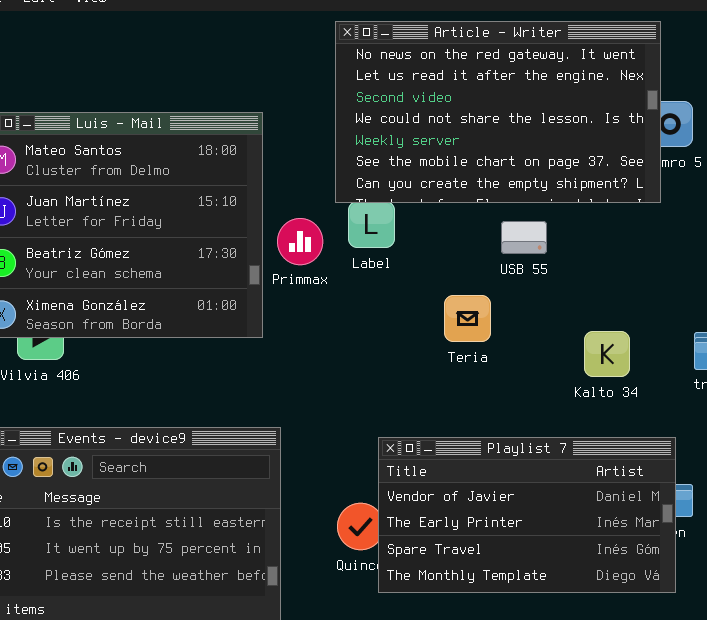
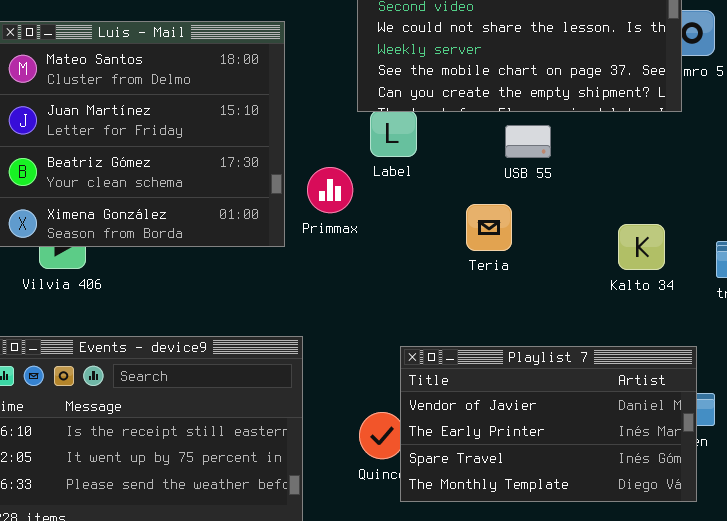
Primmax: [277,218,323,265] -> [307,167,353,213], moved
USB 55: [501,221,547,254] -> [505,125,551,158], moved
Kalto 34: [584,331,630,377] -> [618,224,665,270], moved

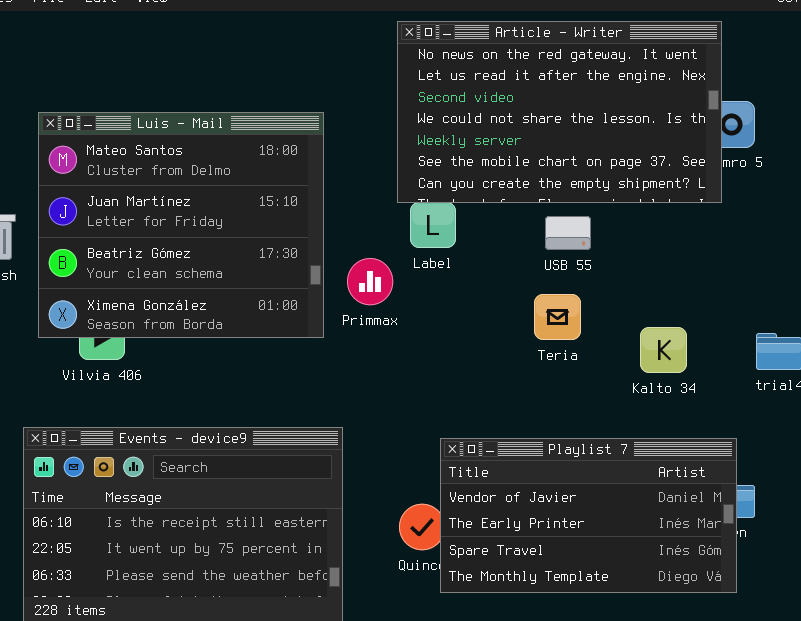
Teria: [466,204,512,251] -> [534,294,581,340], moved
Kalto 34: [618,224,665,270] -> [640,327,687,373], moved

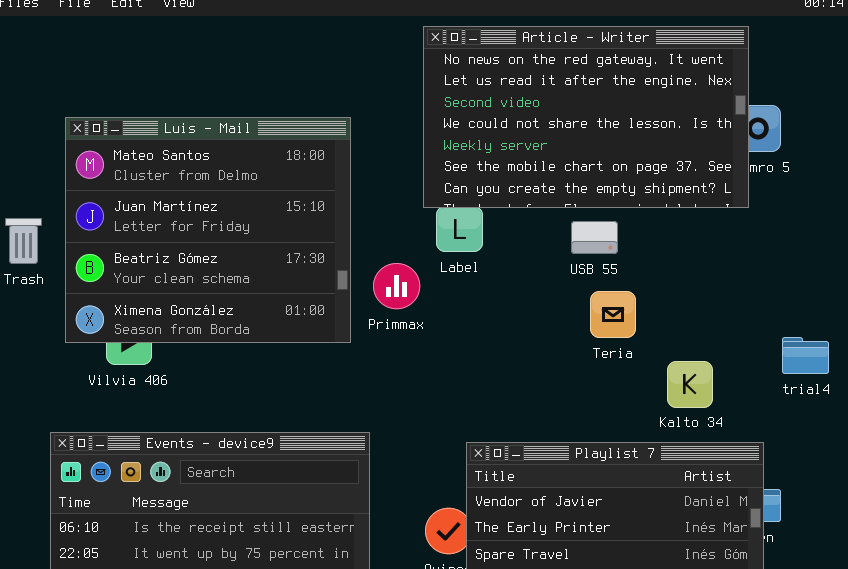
Teria: [534,294,581,340] -> [590,291,636,338], moved
Kalto 34: [640,327,687,373] -> [667,361,713,408], moved

